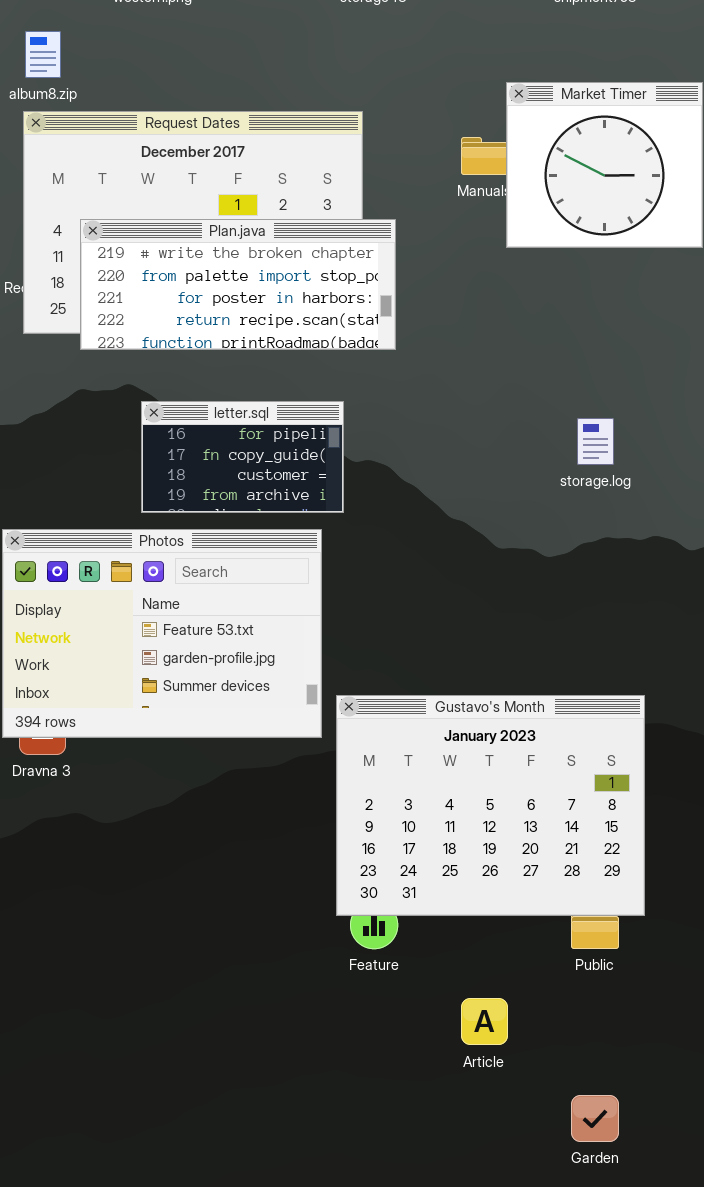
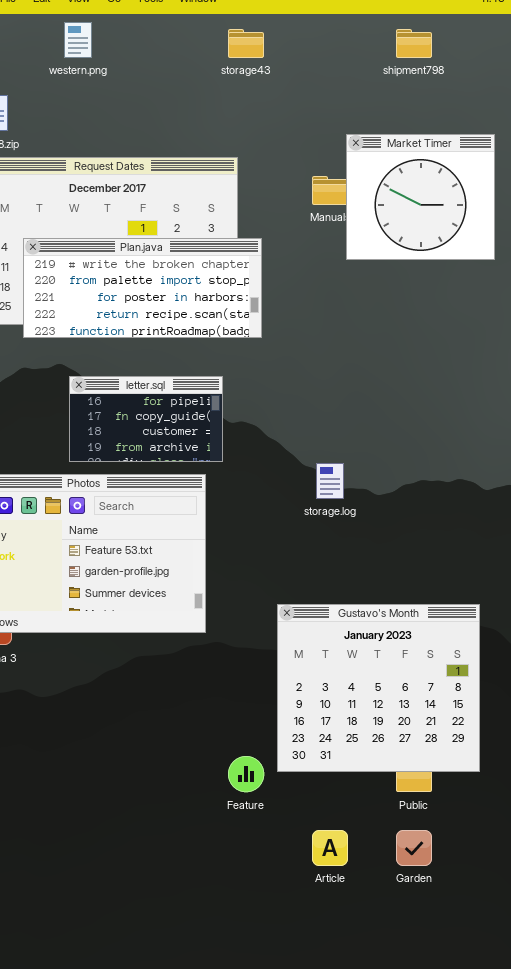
storage.log: [577,418,614,465] -> [316,463,344,499], moved
Gustavo's Month: [336,695,645,916] -> [277,604,480,772], moved, resized
Garden: [571,1095,619,1142] -> [396,830,432,866], moved

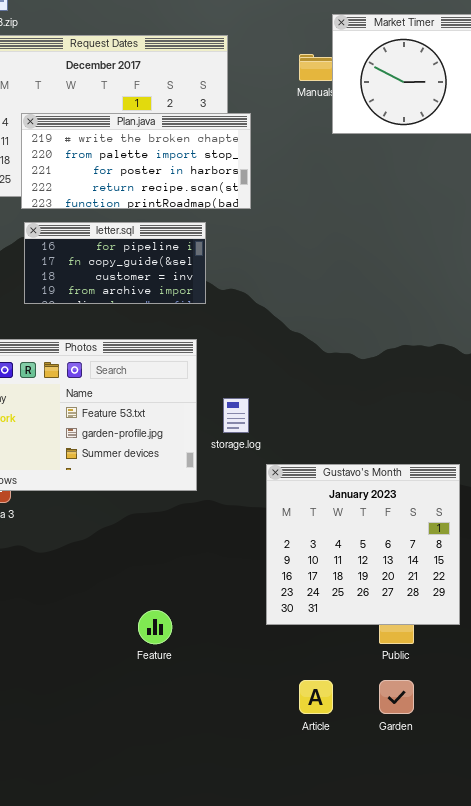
letter.sql: [69,376,223,462] -> [24,222,206,304], moved, resized
storage.log: [316,463,344,499] -> [223,398,249,433], moved
Feature: [228,756,264,792] -> [138,610,172,644], moved

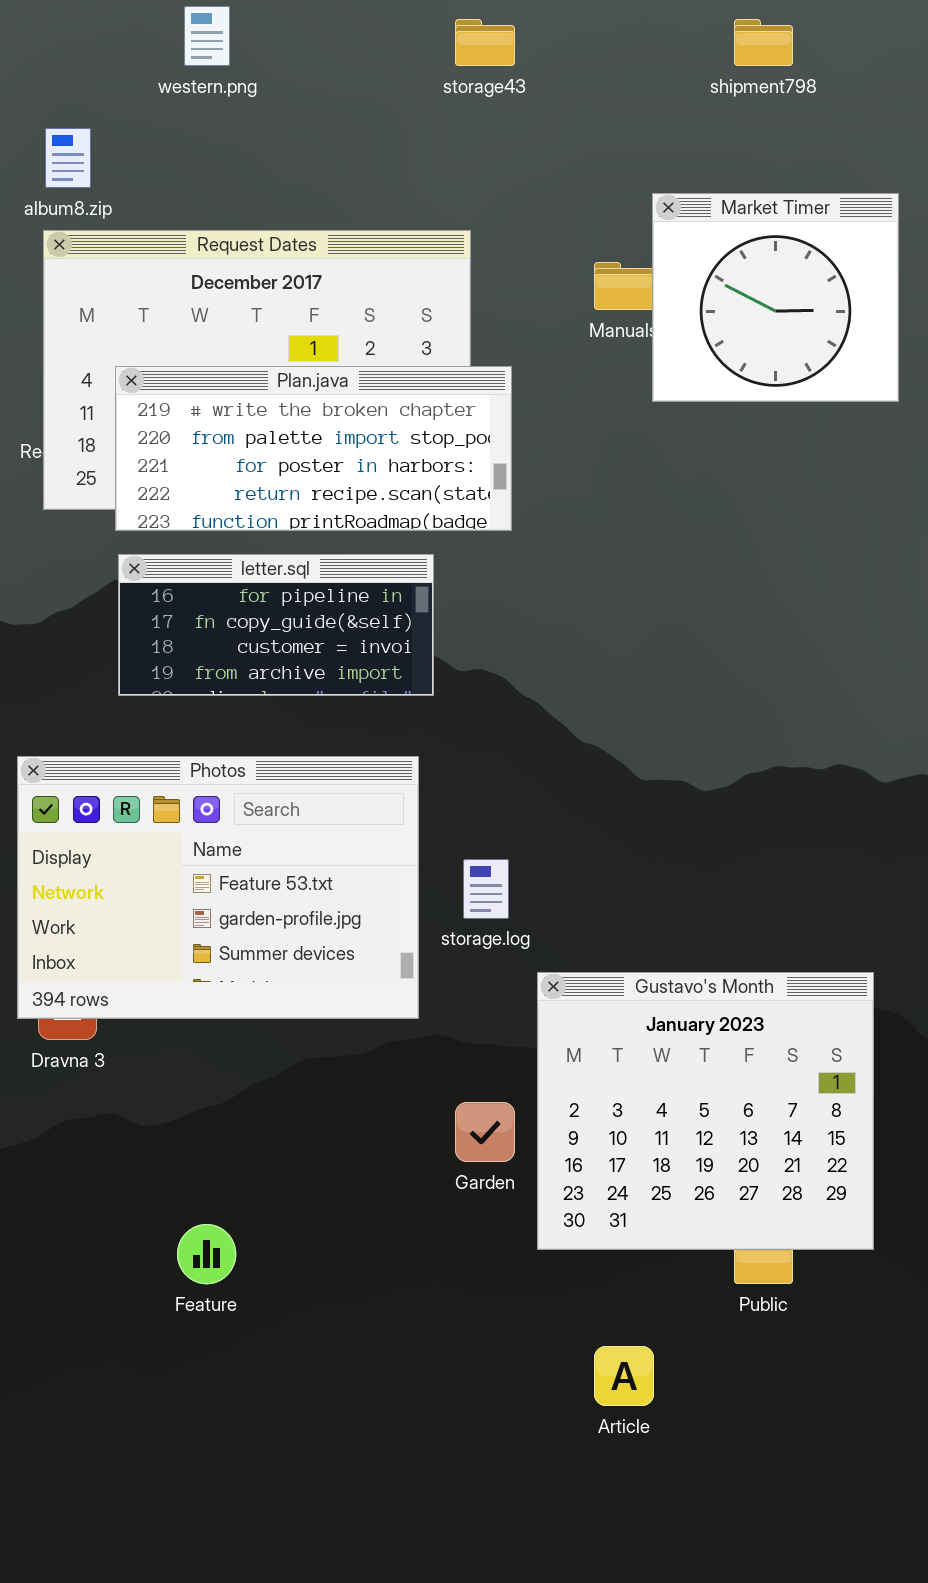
Feature: [138,610,172,644] -> [177,1224,236,1284], moved
Garden: [379,680,414,714] -> [455,1102,515,1162], moved

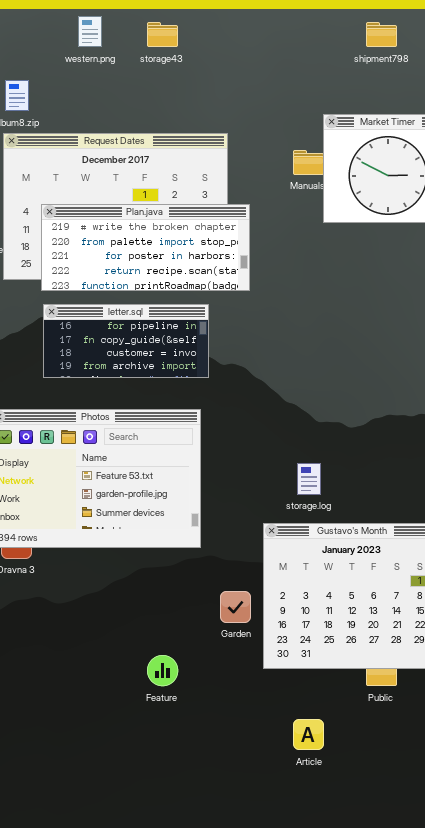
storage43: [455,19,515,66] -> [147,22,178,47], moved
storage.log: [463,859,509,919] -> [297,463,321,495], moved
Feature: [177,1224,236,1284] -> [147,655,178,686], moved

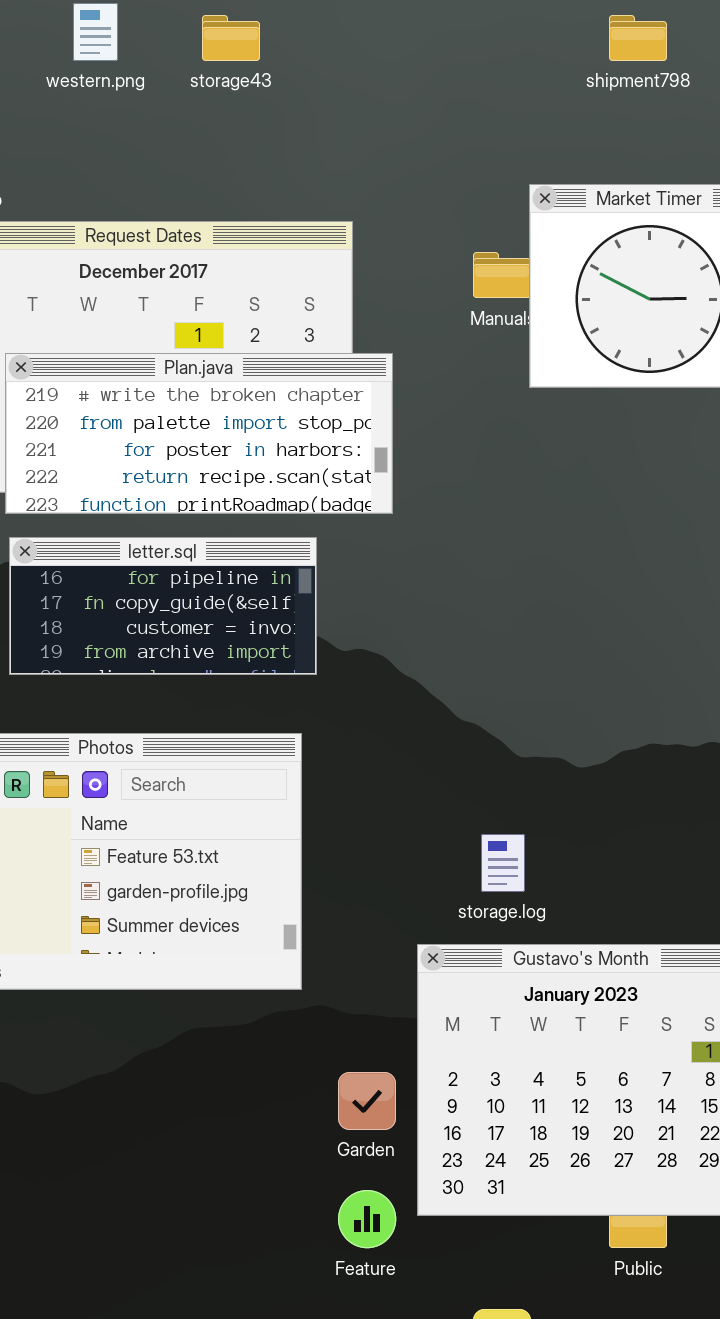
Feature: [147,655,178,686] -> [338,1190,396,1248], moved

